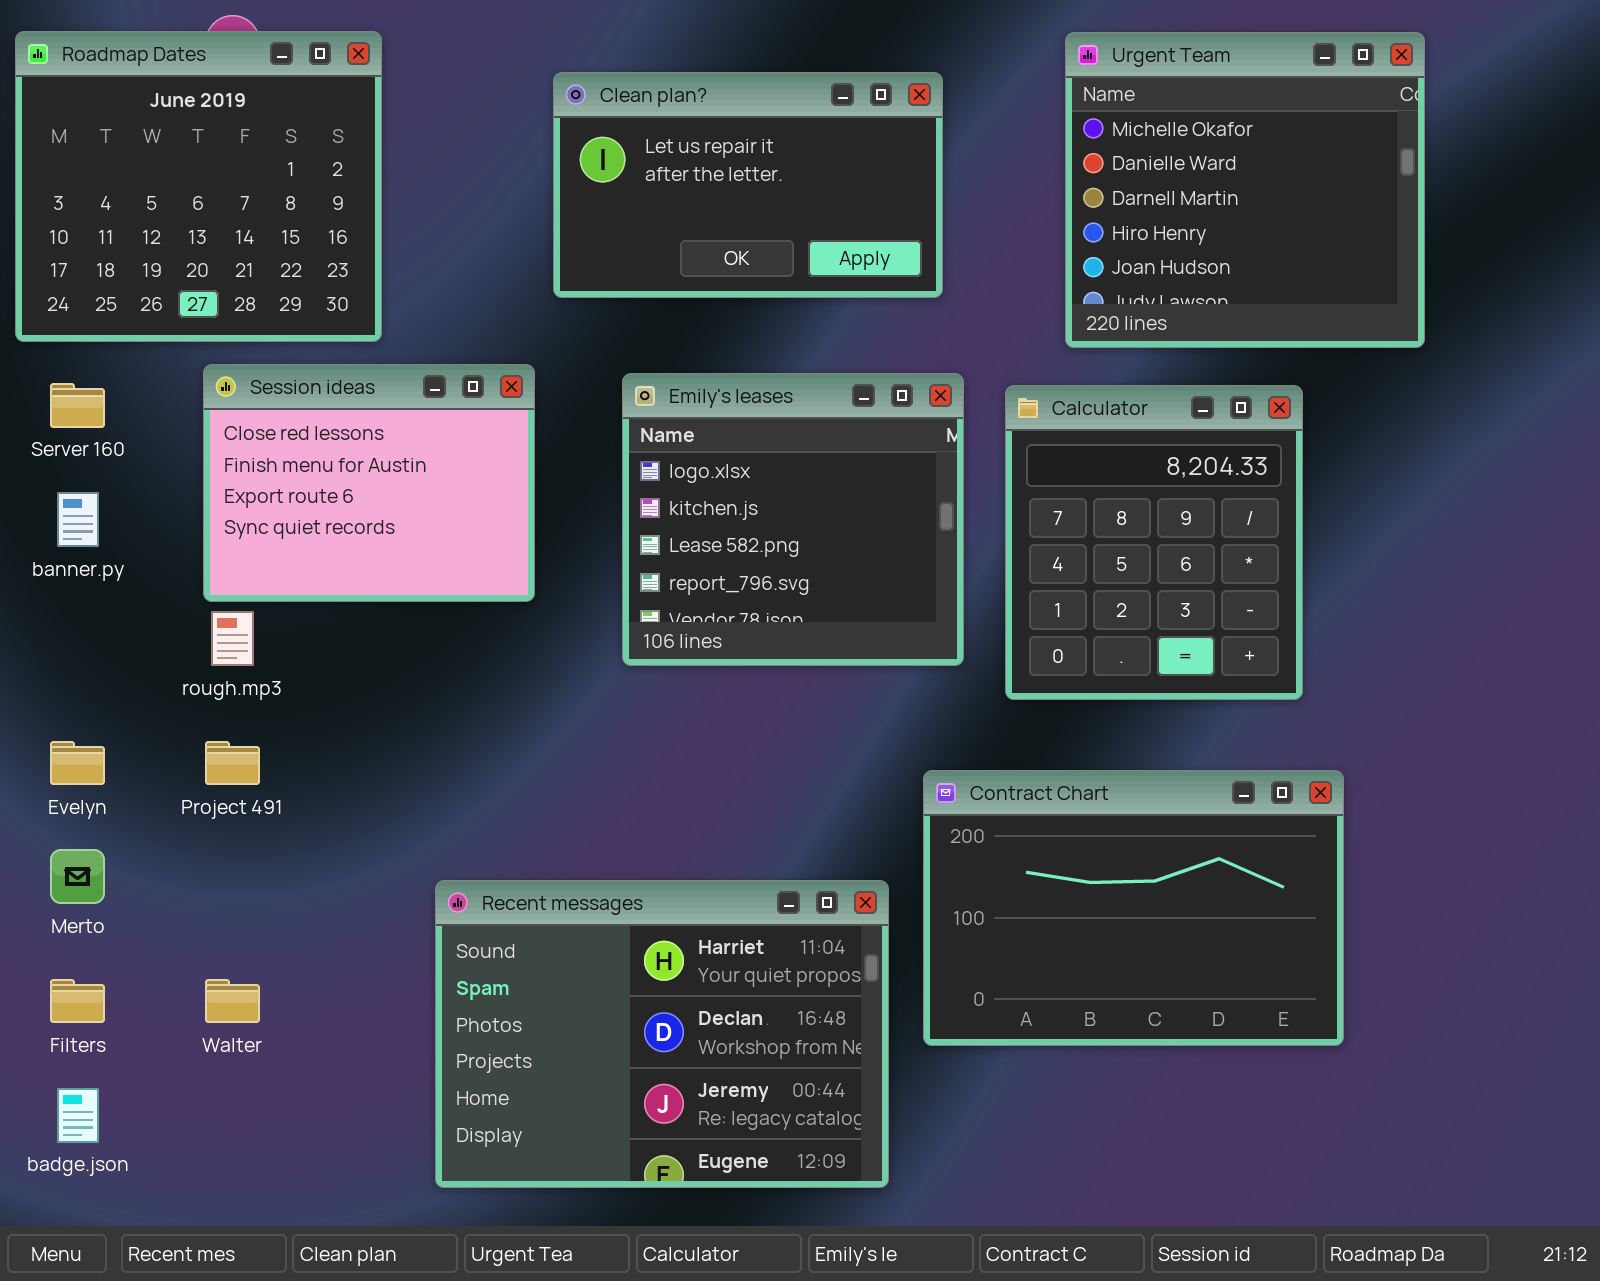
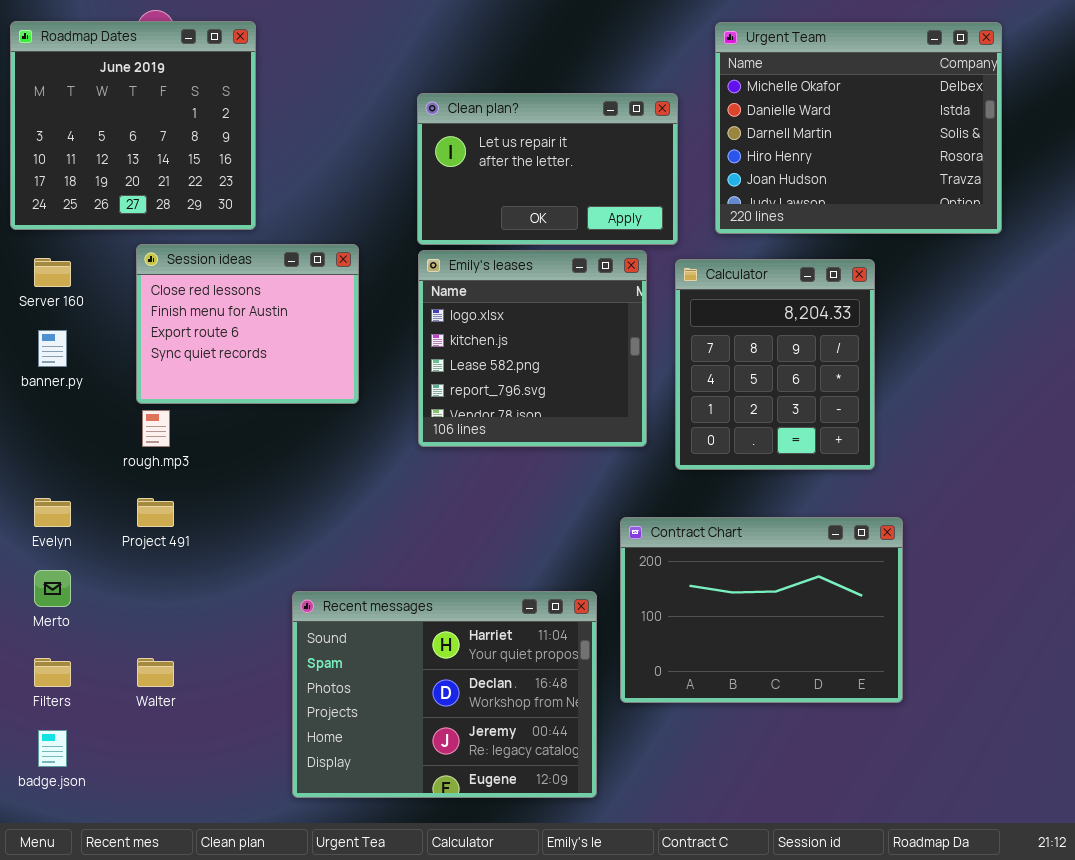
Urgent Team: [1065,32,1425,348] -> [715,22,1002,234], resized
Clean plan?: [553,72,943,298] -> [417,93,678,245], moved

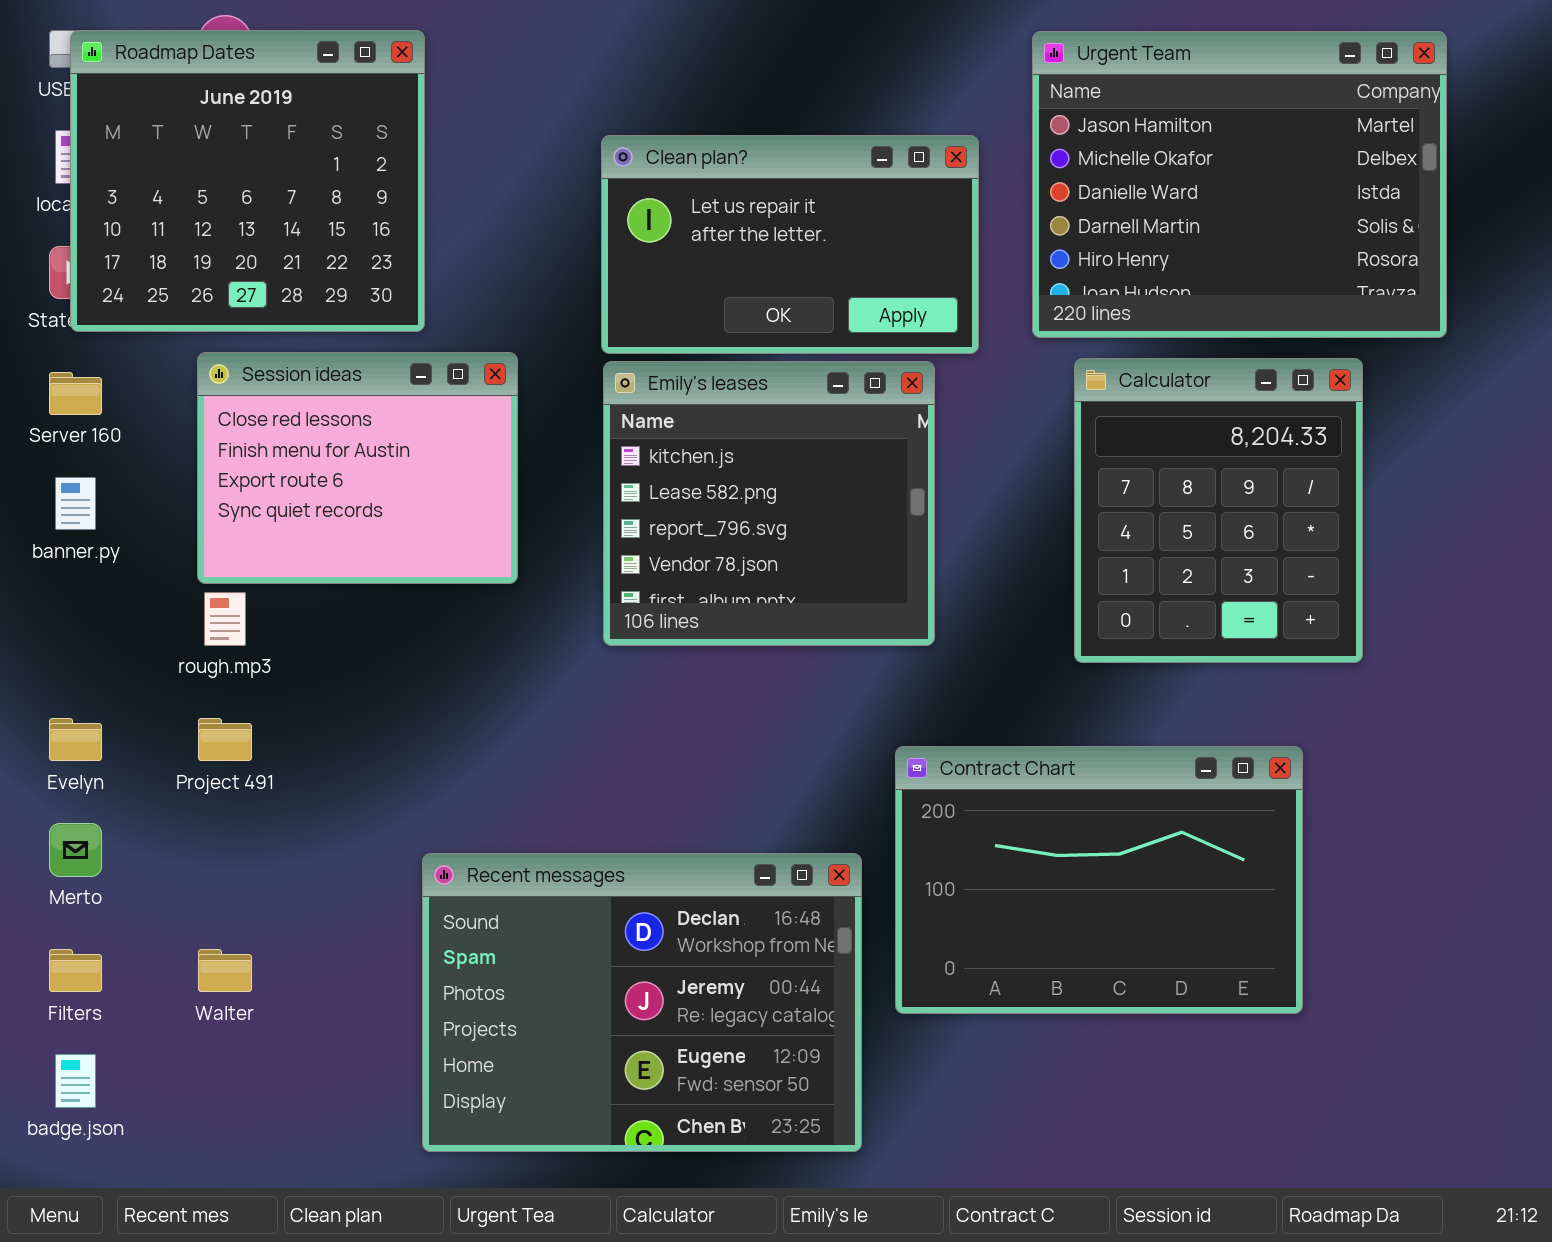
Roadmap Dates: [10,21,256,230] -> [70,30,425,332], moved
Urgent Team: [715,22,1002,234] -> [1032,31,1447,338], scrolled up 1 row
Emily's leases: [418,250,647,447] -> [603,361,935,646], scrolled down 1 row
Calculator: [675,259,875,470] -> [1074,358,1363,663], moved
Recent messages: [292,591,597,798] -> [422,853,862,1152], scrolled down 1 row

